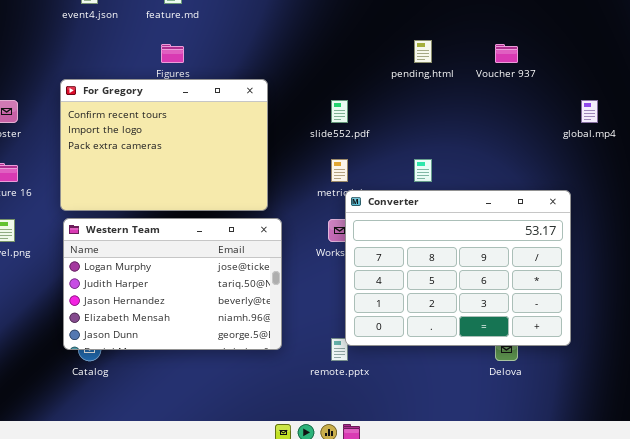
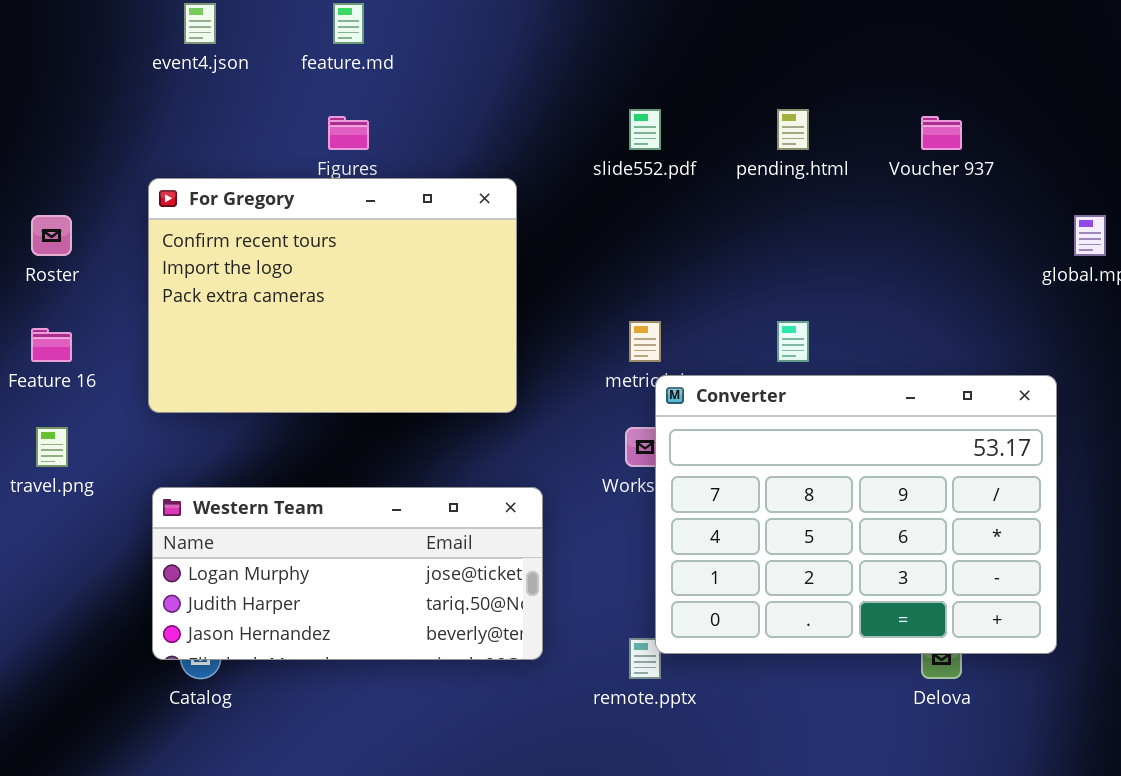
slide552.pdf: [331,100,348,123] -> [629,109,661,150], moved
Western Team: [63,218,282,350] -> [152,487,543,660], resized

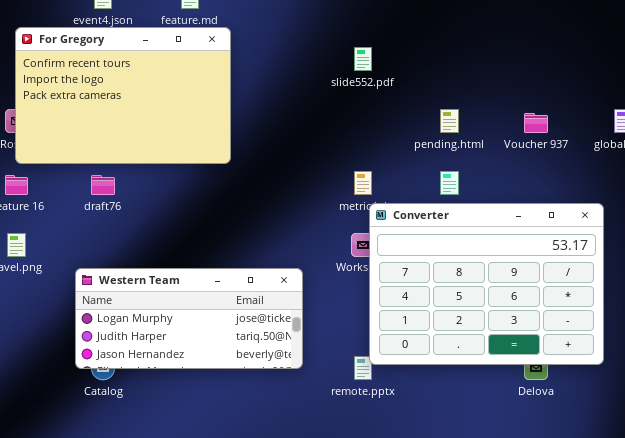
pending.html: [777,109,809,150] -> [440,109,459,133], moved
Voucher 937: [921,116,962,150] -> [524,113,548,133], moved
For Gregory: [148,178,517,413] -> [15,27,231,164], moved

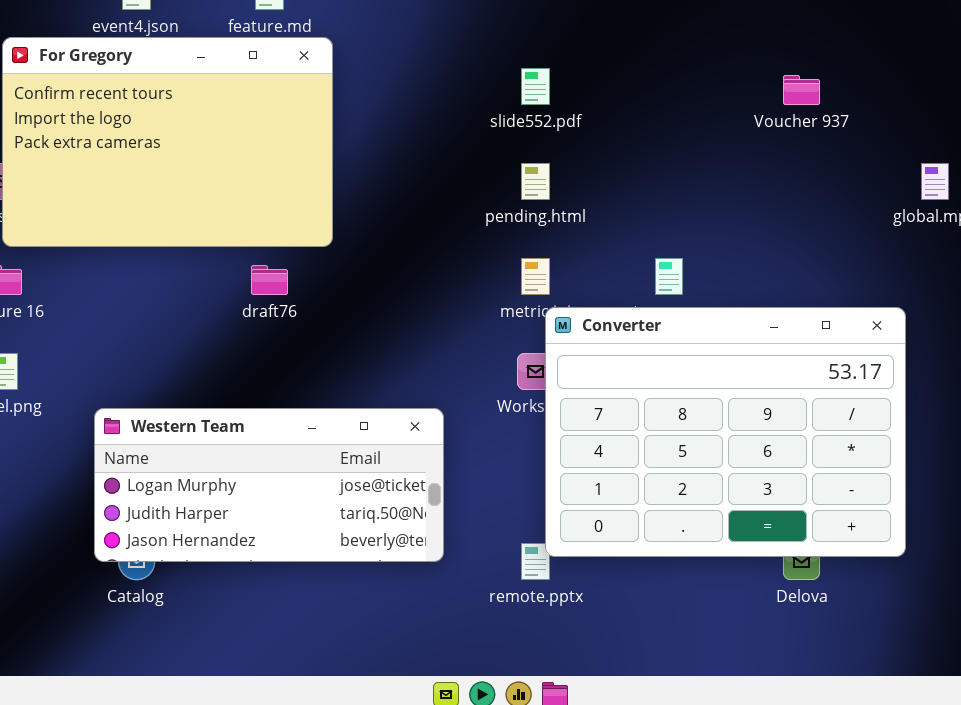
pending.html: [440,109,459,133] -> [521,163,550,200], moved
Voucher 937: [524,113,548,133] -> [783,75,820,105], moved
draft76: [91,175,115,195] -> [251,265,288,295], moved

